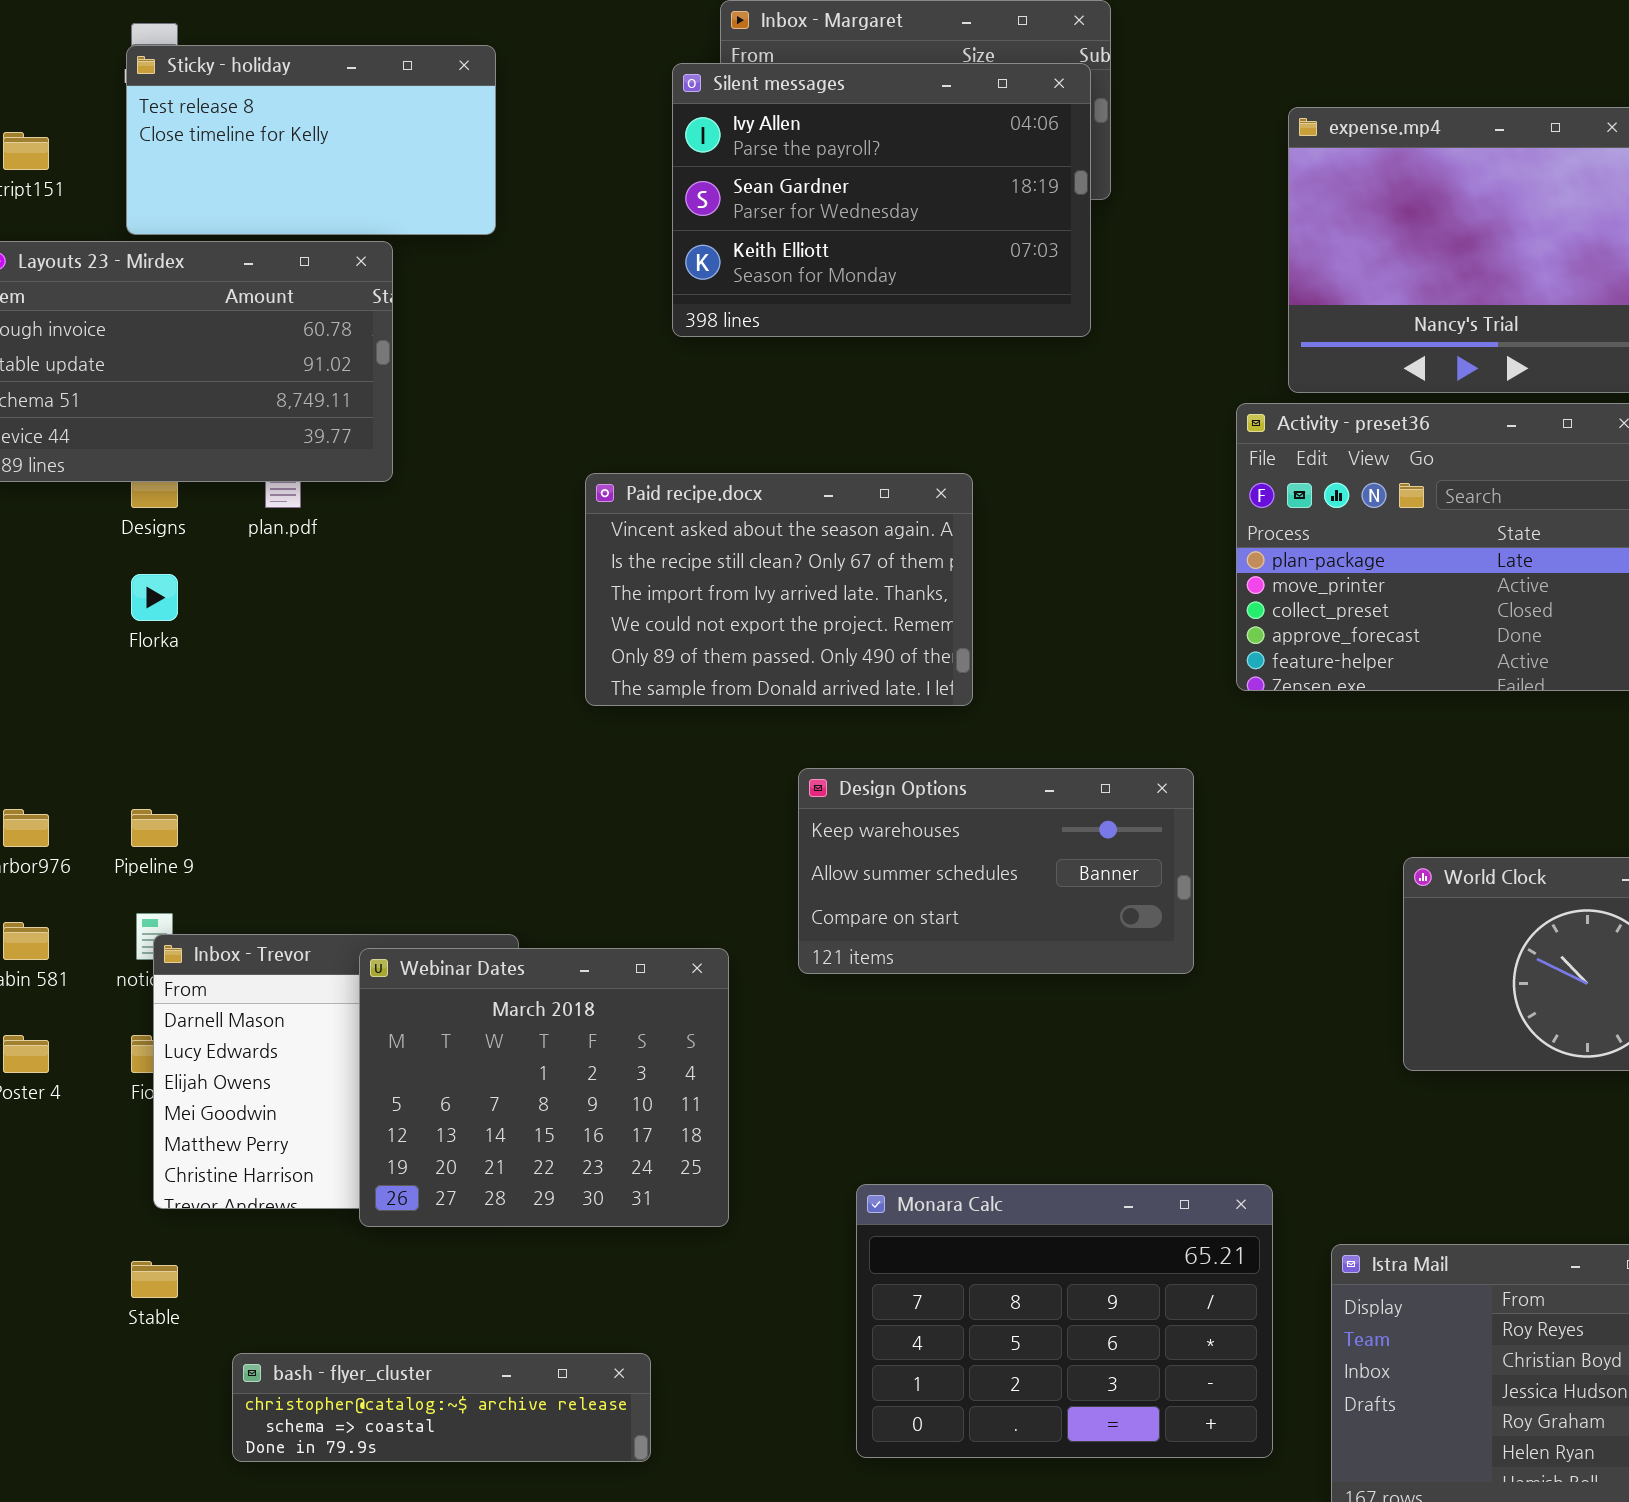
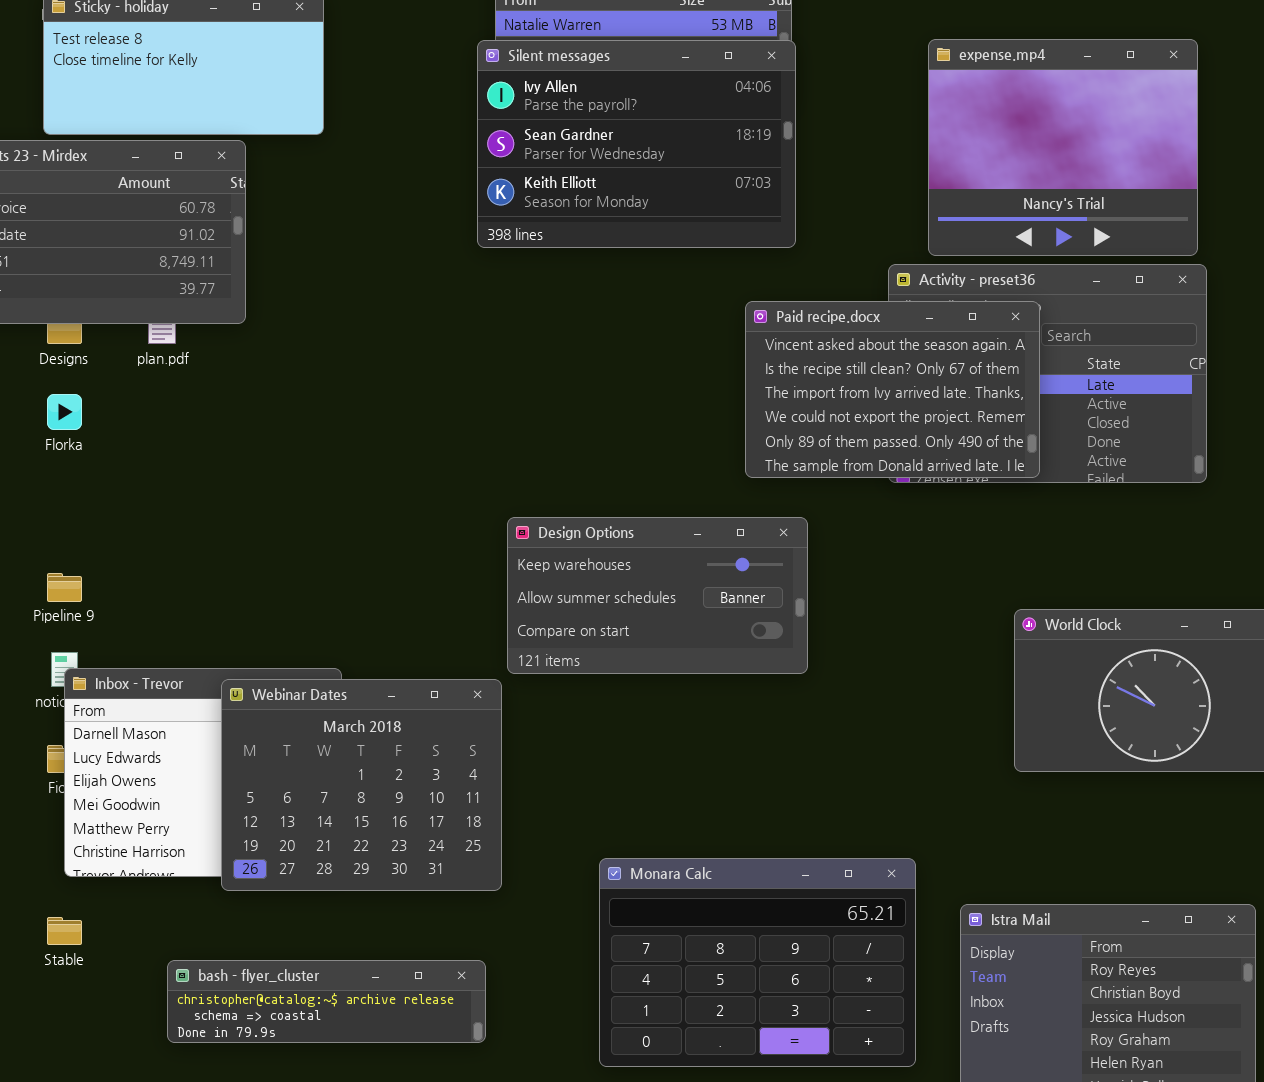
Silent messages: [672,63,1091,337] -> [477,40,796,248], moved
Paid recipe.docx: [585,473,973,706] -> [745,301,1040,478], moved
Design Options: [798,768,1194,974] -> [507,517,808,674], moved
bash - flyer_cluster: [232,1353,651,1462] -> [167,960,486,1043], moved

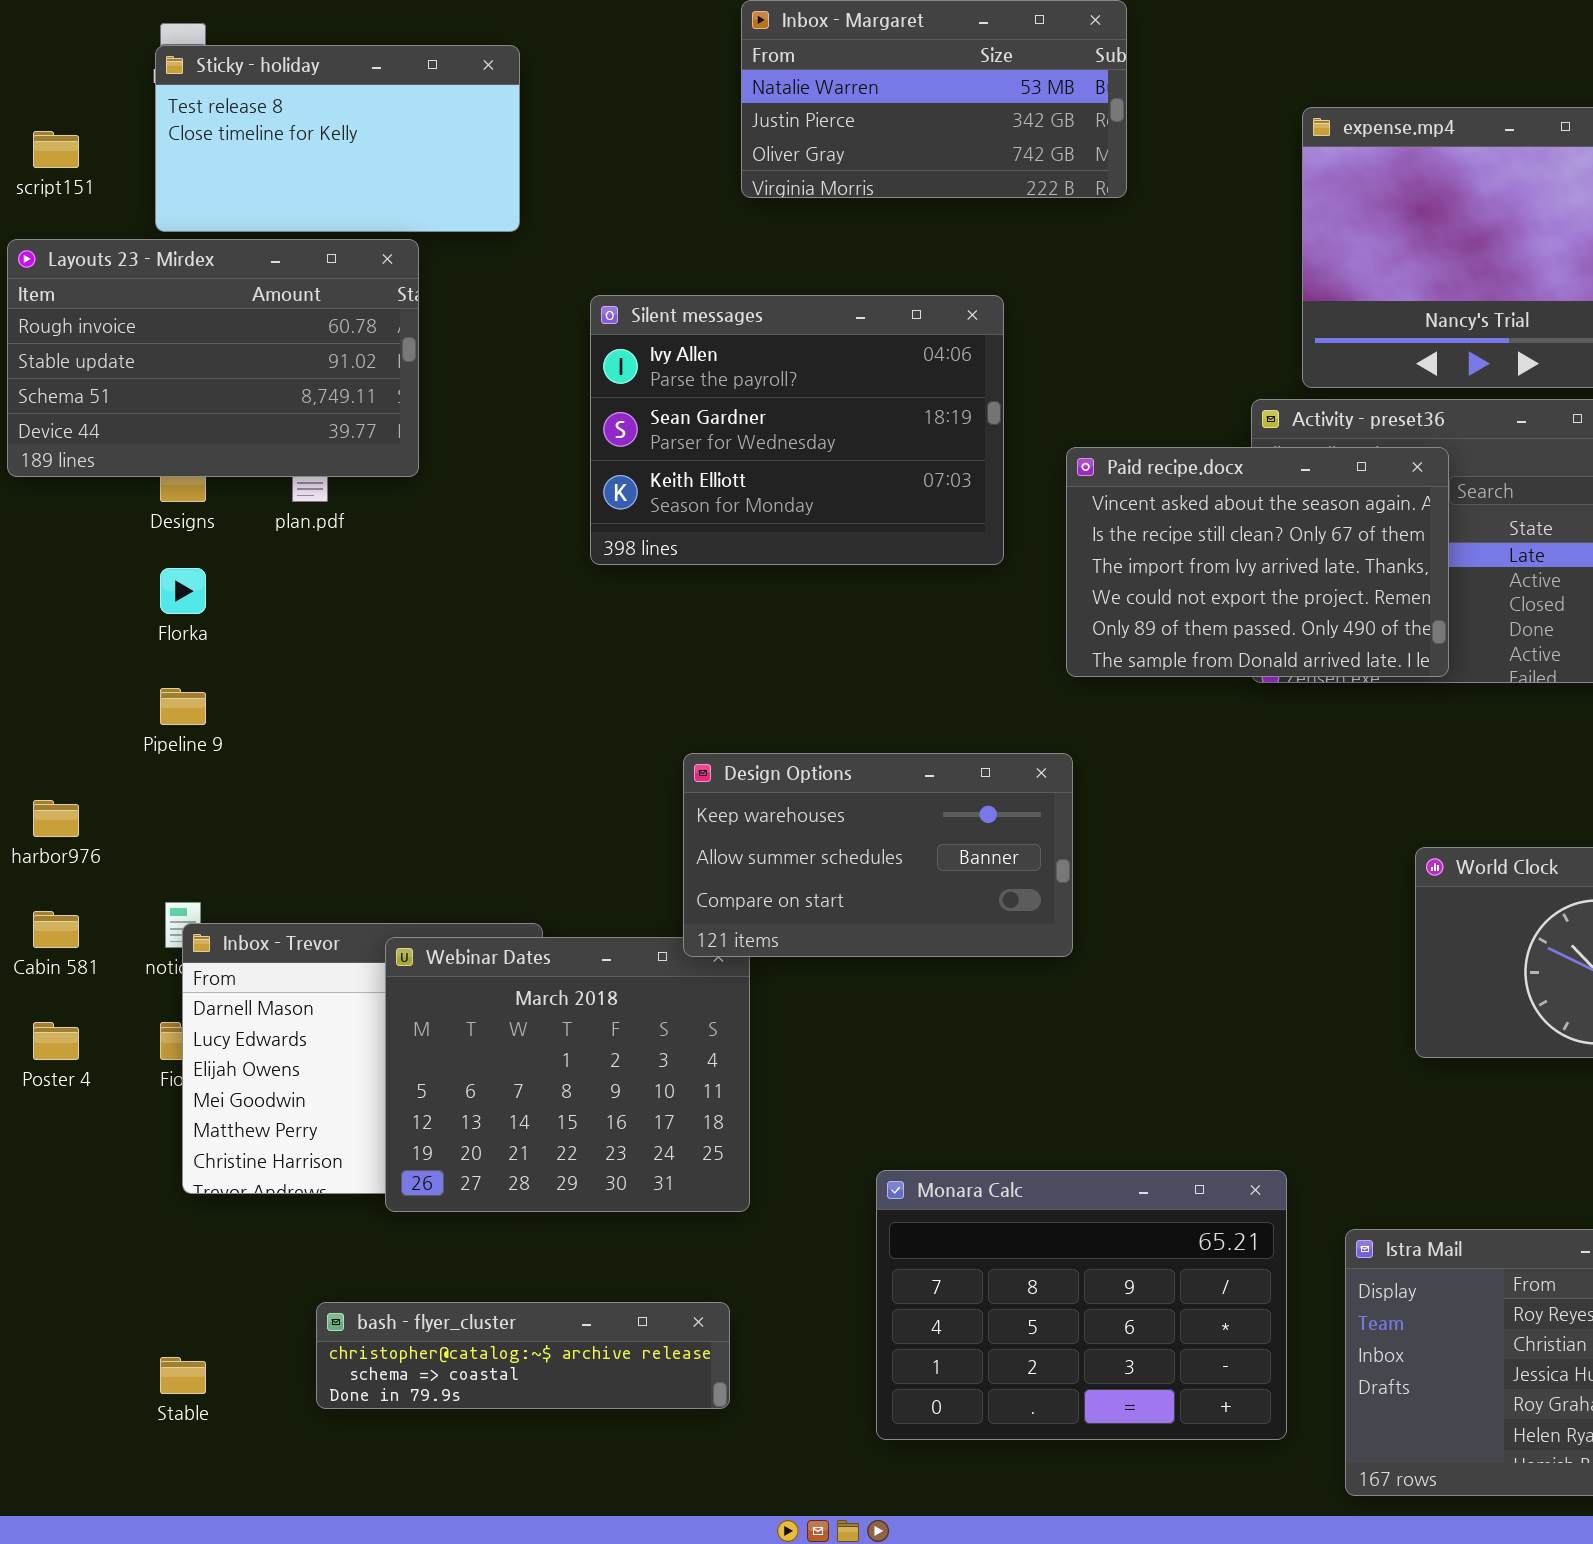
Silent messages: [477,40,796,248] -> [590,295,1004,565], moved
Design Options: [507,517,808,674] -> [683,753,1073,957], moved
Pipeline 9: [47,573,82,602] -> [160,688,206,725], moved
Stable: [47,917,82,945] -> [160,1357,206,1394], moved

